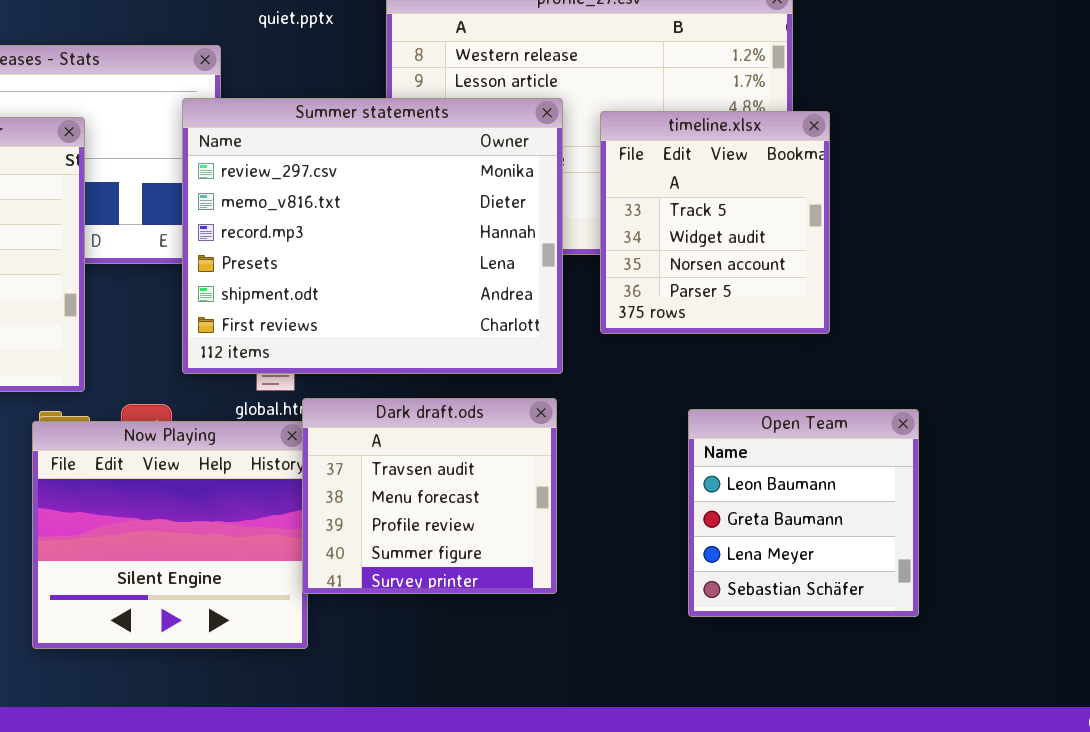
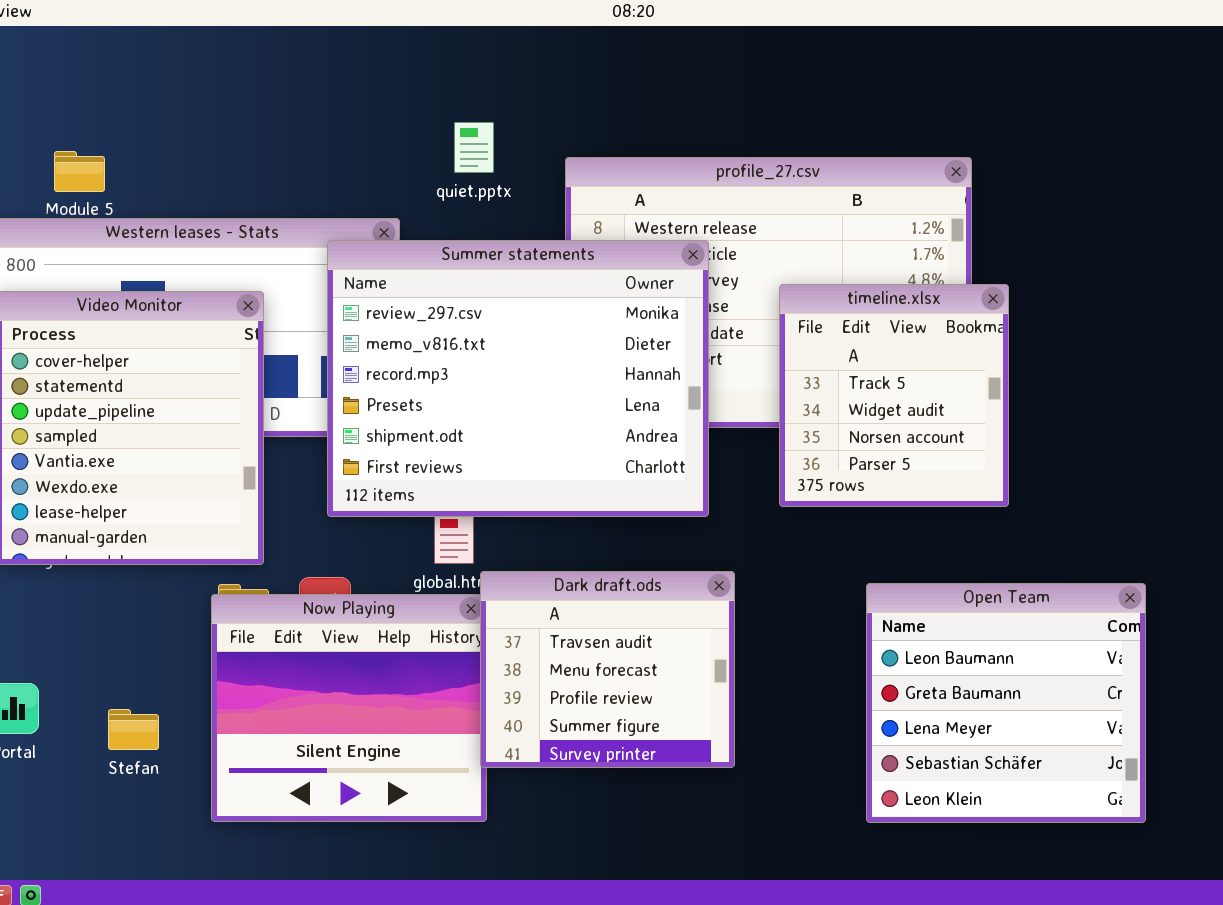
Summer statements: [182,98,563,374] -> [327,240,709,517], moved
Open Team: [688,409,919,617] -> [866,583,1146,823], resized

